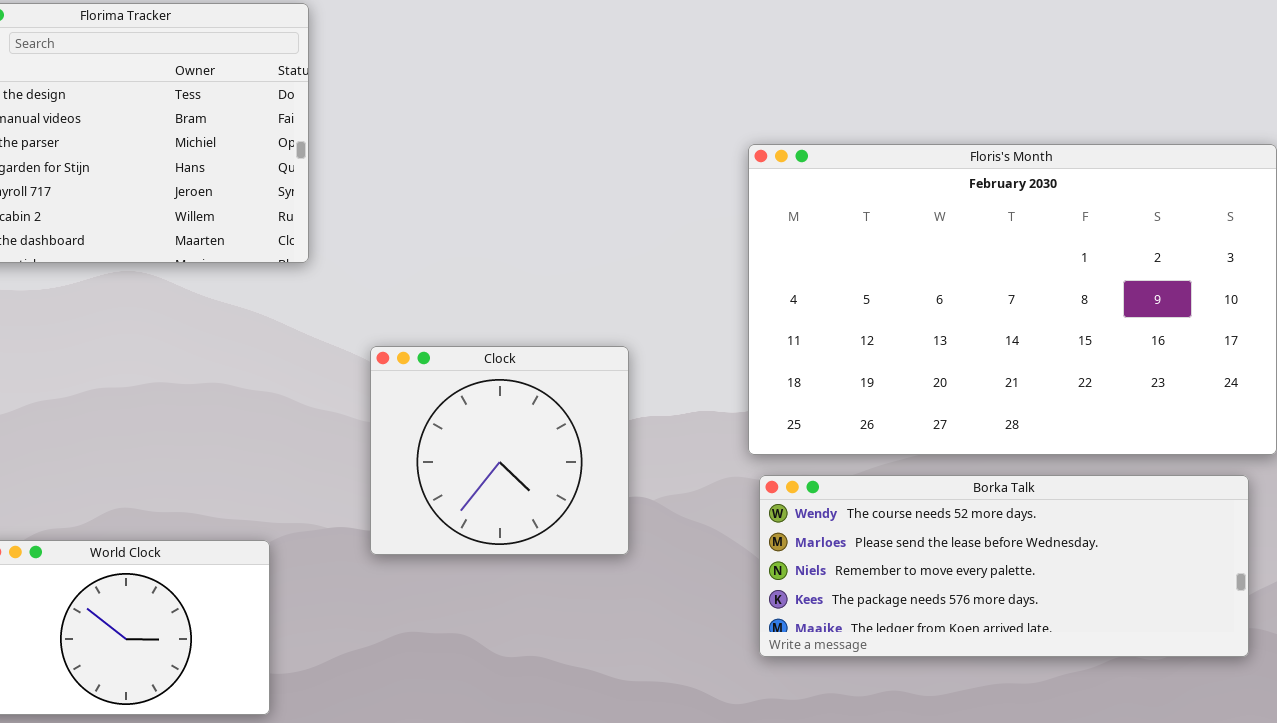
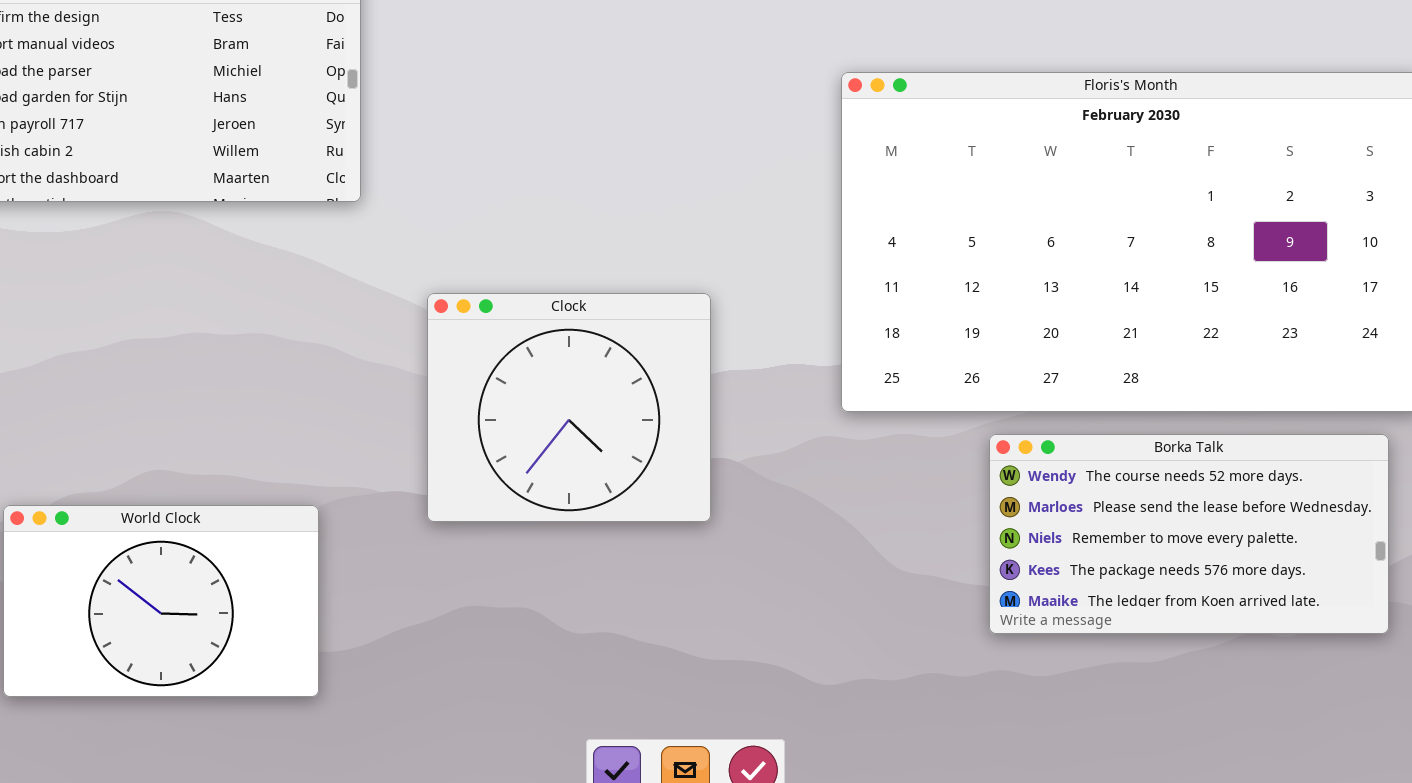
Borka Talk: [759,475,1249,657] -> [989,434,1389,634], resized

